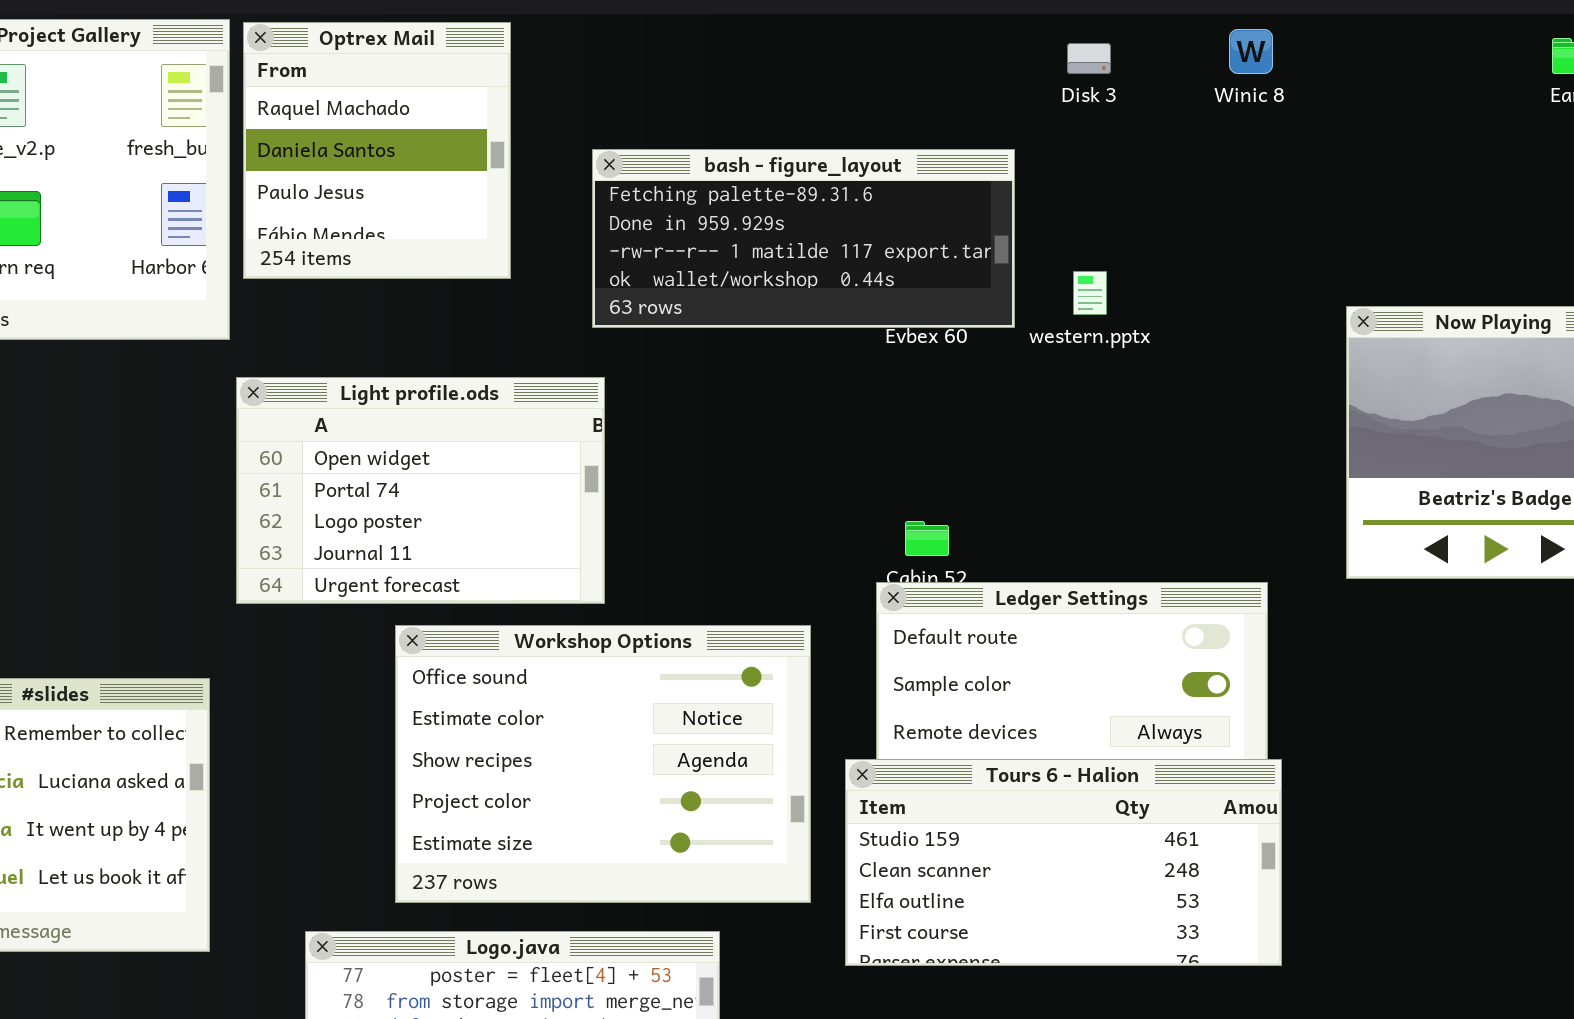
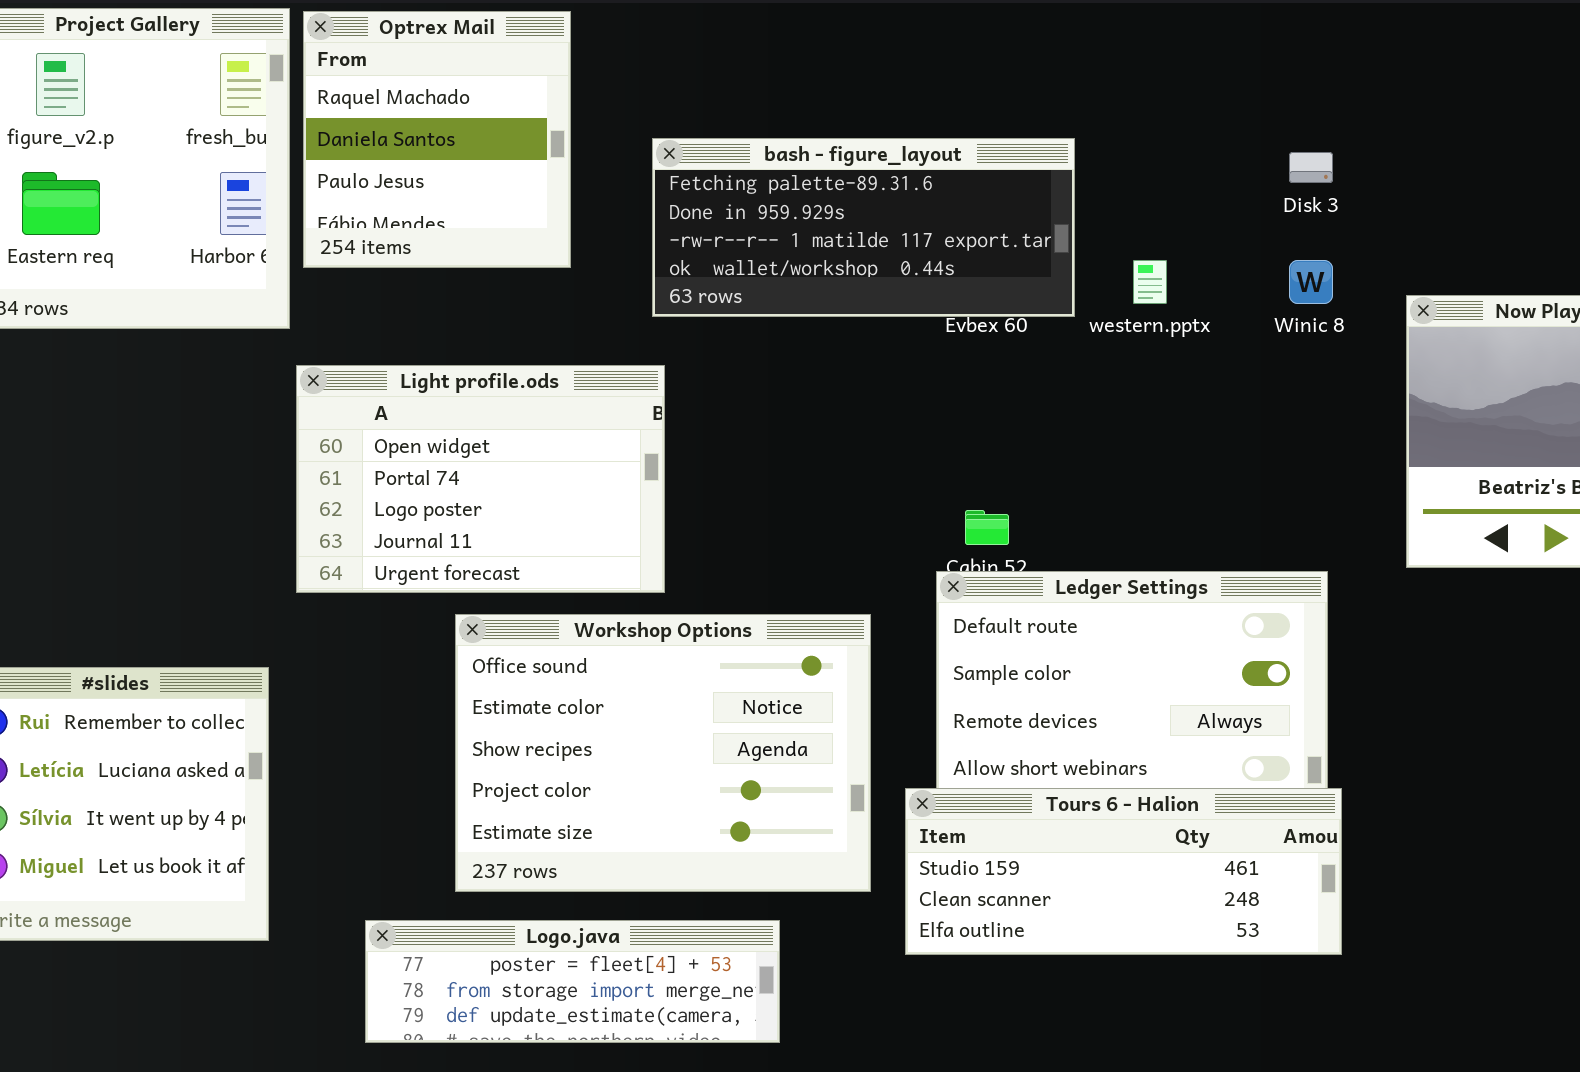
Winic 8: [1229,29,1273,74] -> [1289,260,1333,304], moved
Disk 3: [1067,43,1111,74] -> [1289,152,1333,183], moved
Tours 6 - Halion: [845,759,1282,966] -> [905,788,1342,955], resized

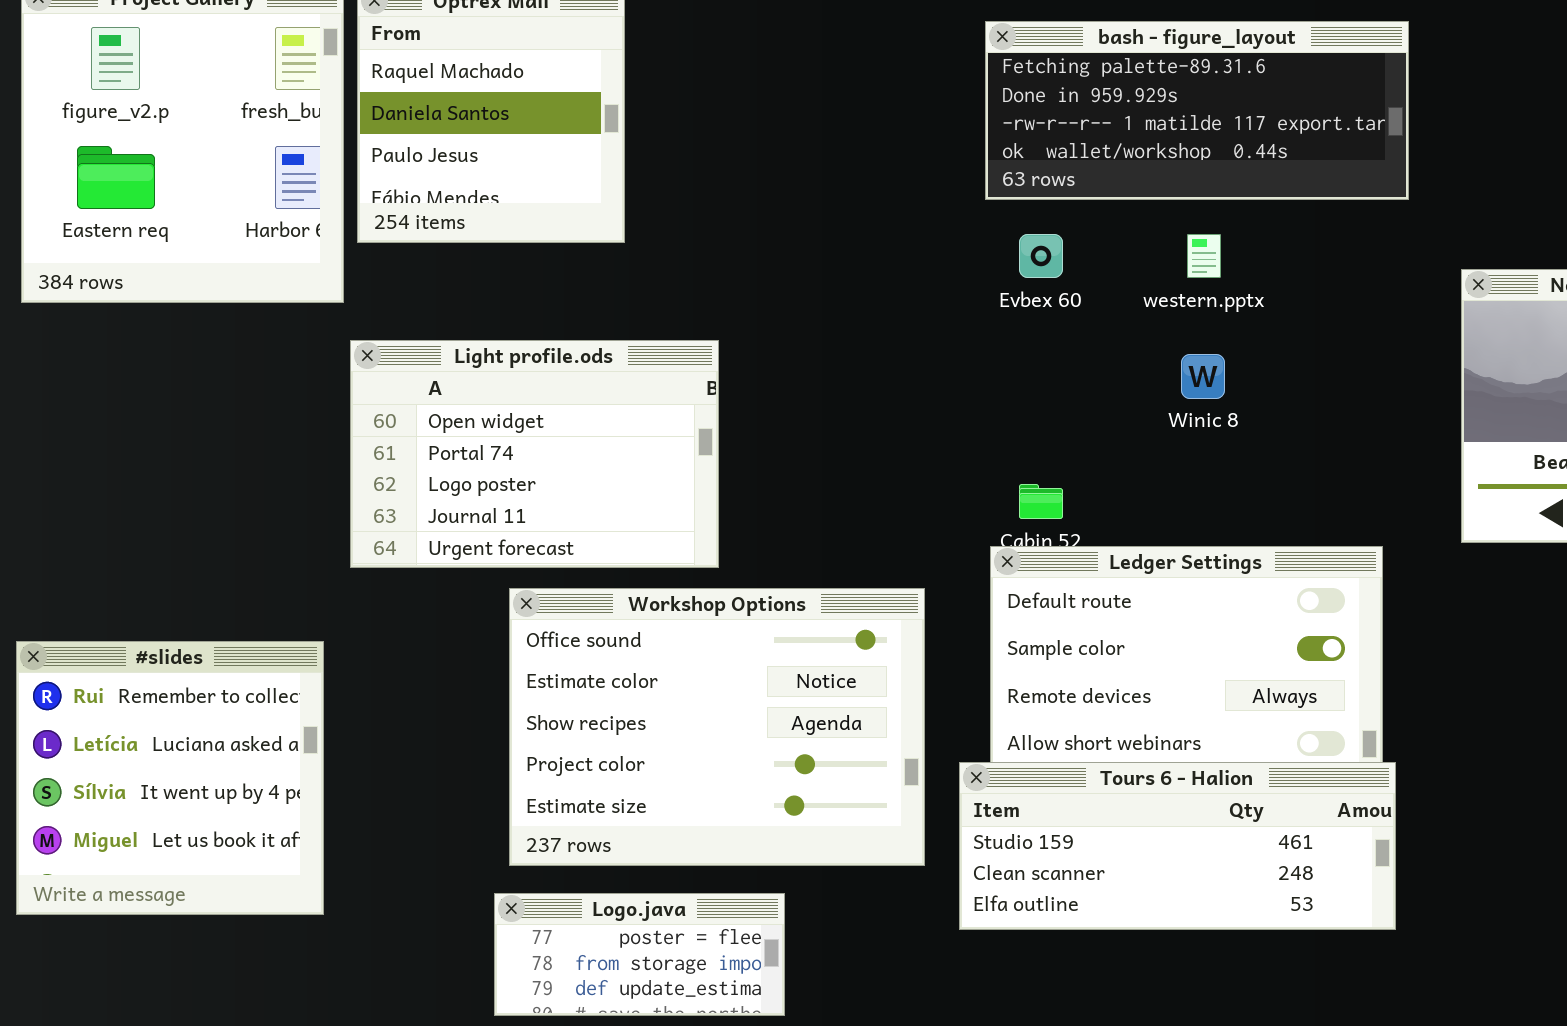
bash - figure_layout: [652,138,1075,317] -> [985,21,1409,200], moved
Winic 8: [1289,260,1333,304] -> [1181,354,1225,399], moved
Logo.java: [365,920,780,1043] -> [494,893,785,1016], moved, resized

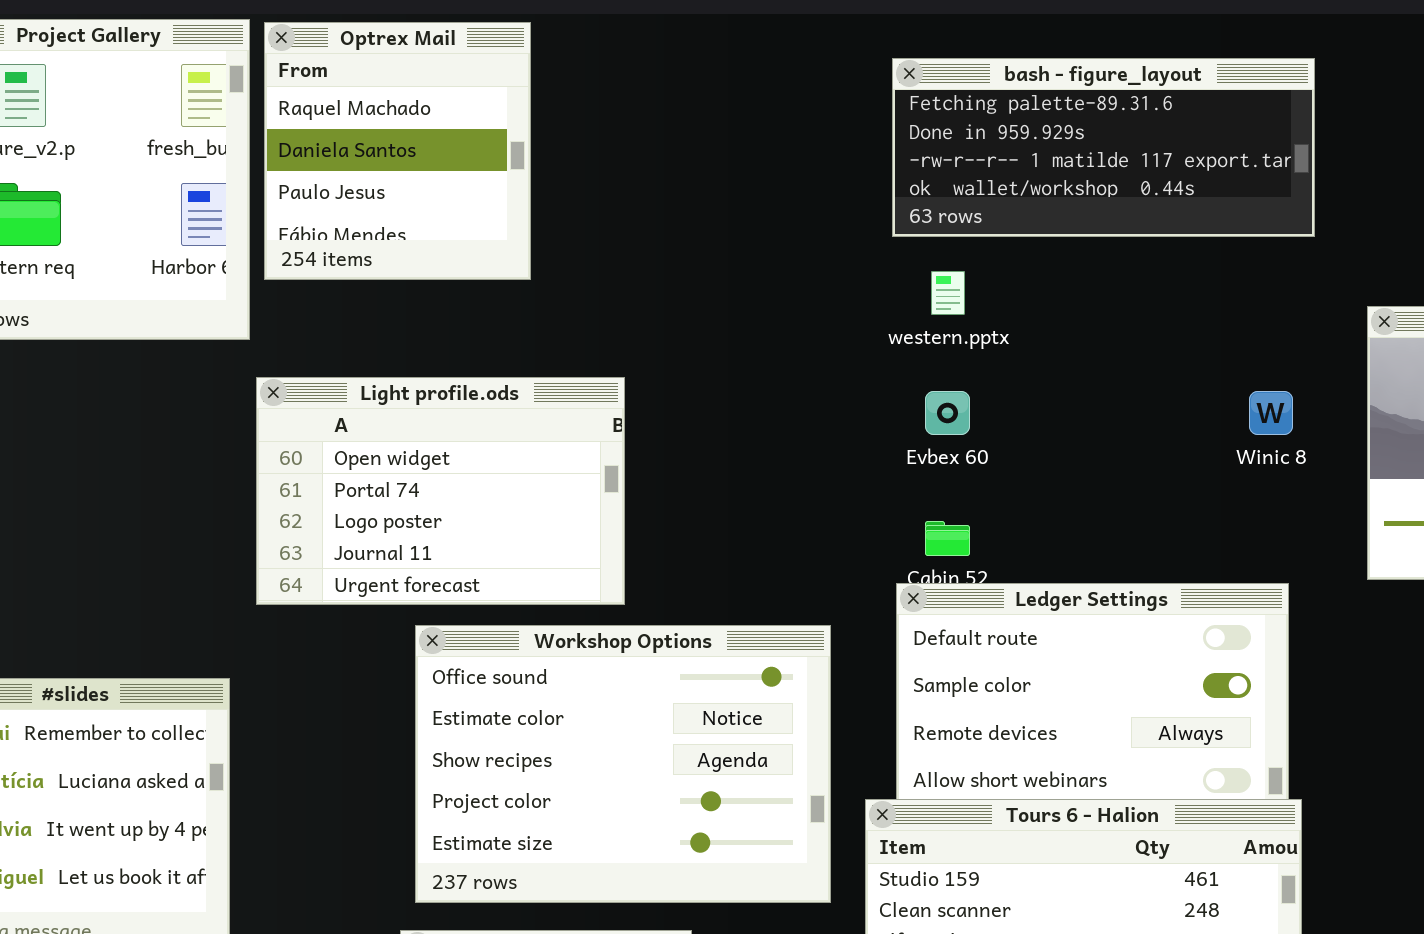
Evbex 60: [1019,234,1063,278] -> [925,391,970,435], moved
western.pptx: [1187,234,1221,278] -> [931,271,965,315], moved
Winic 8: [1181,354,1225,399] -> [1249,391,1293,435], moved

